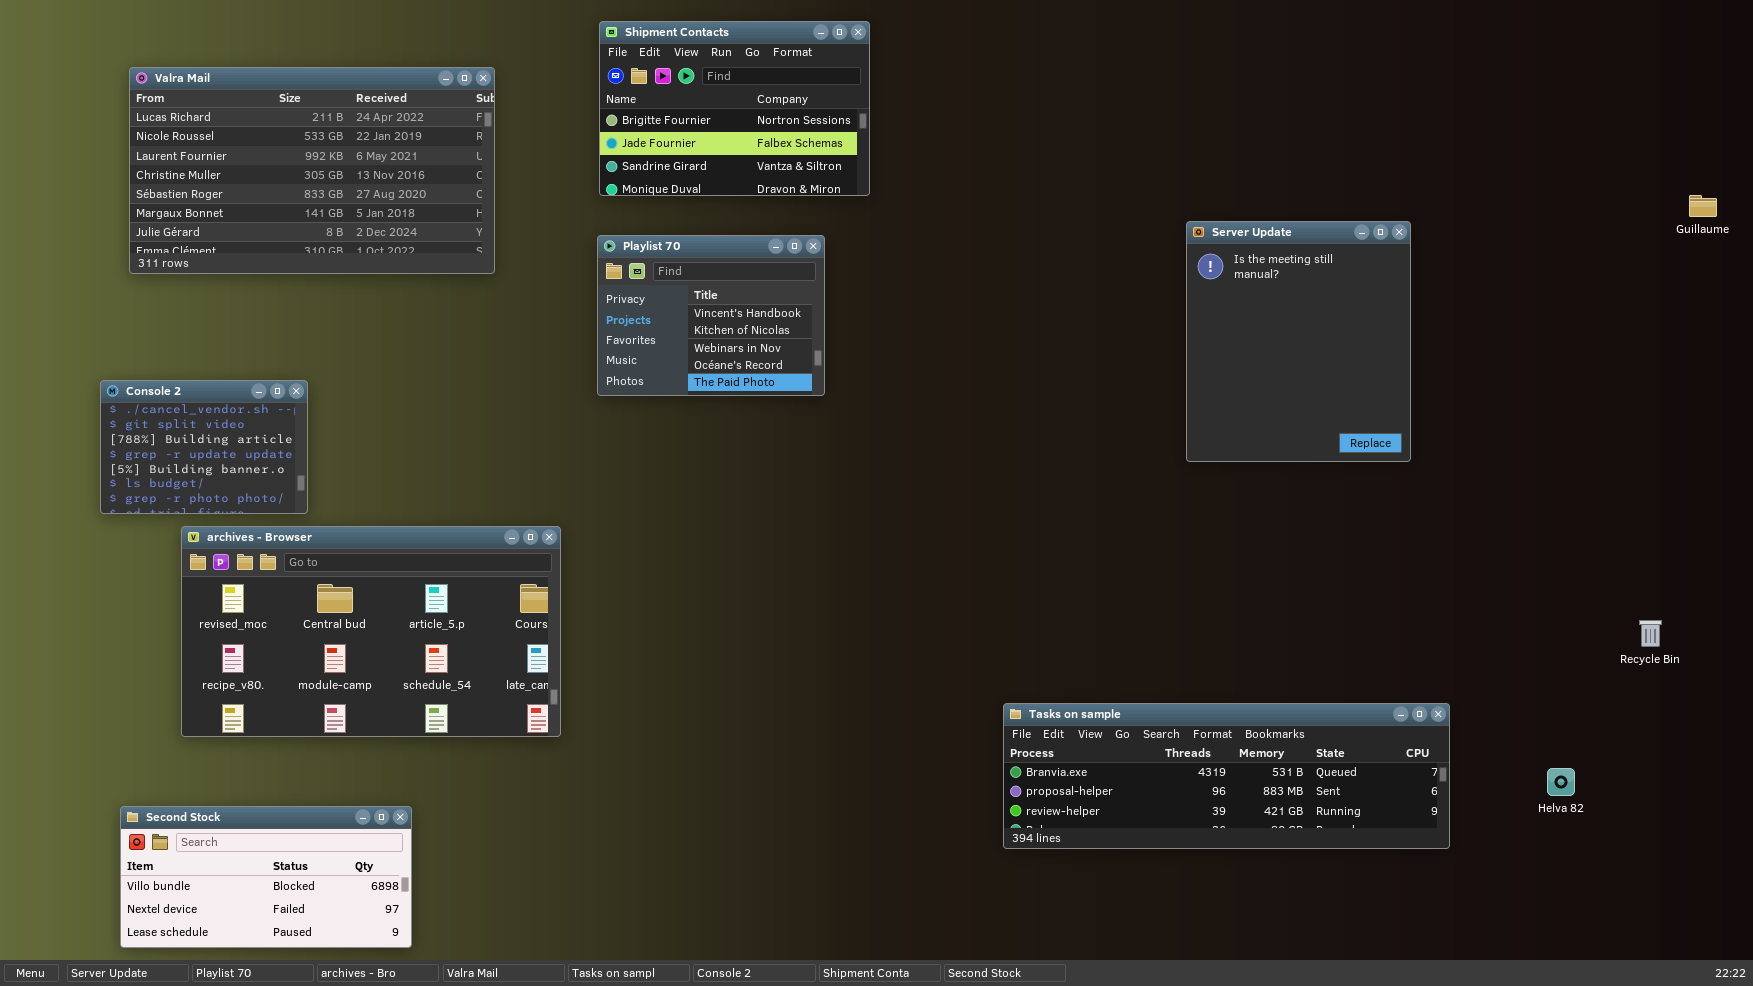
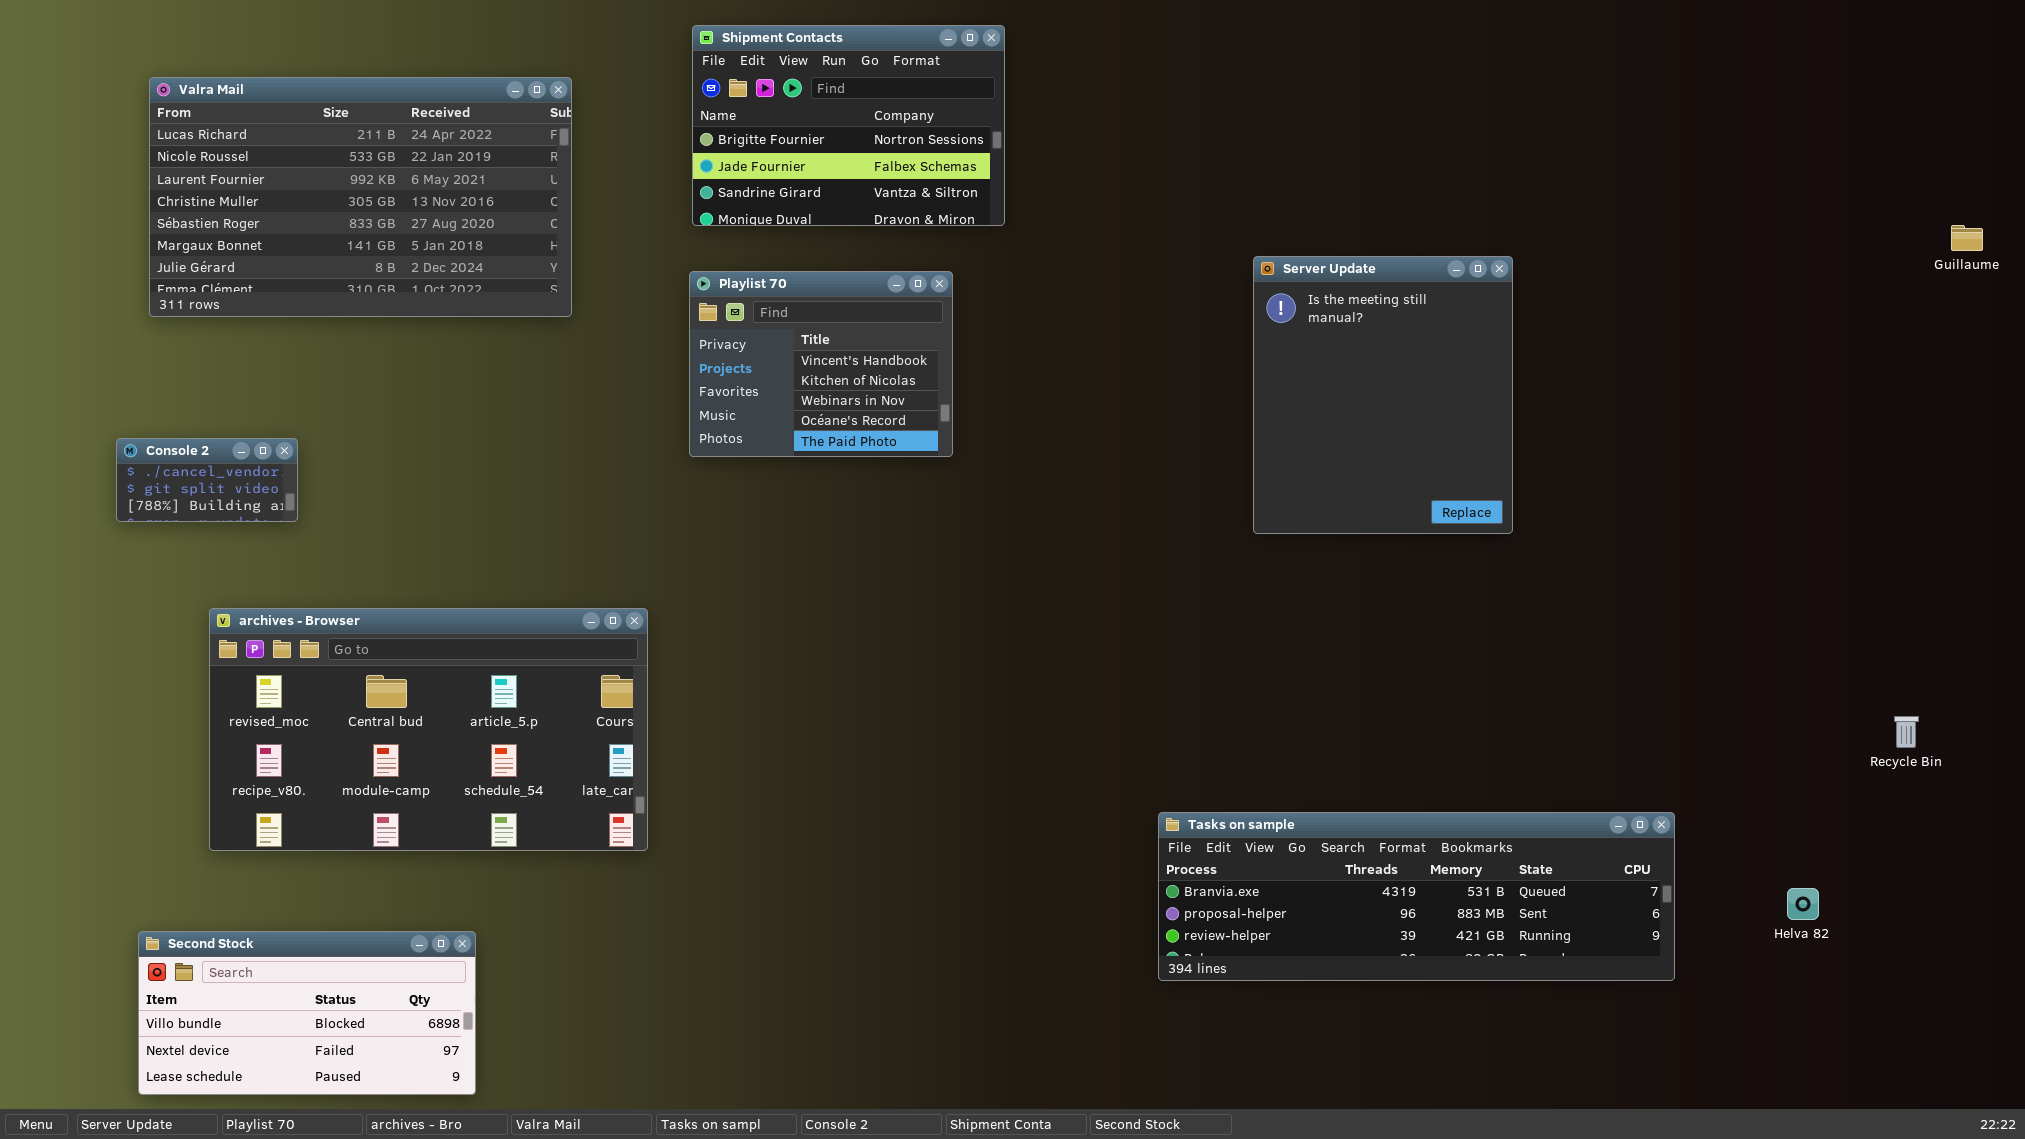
Server Update: [1186,221,1411,462] -> [1253,256,1513,534], moved
Console 2: [100,380,308,514] -> [116,438,298,522], resized

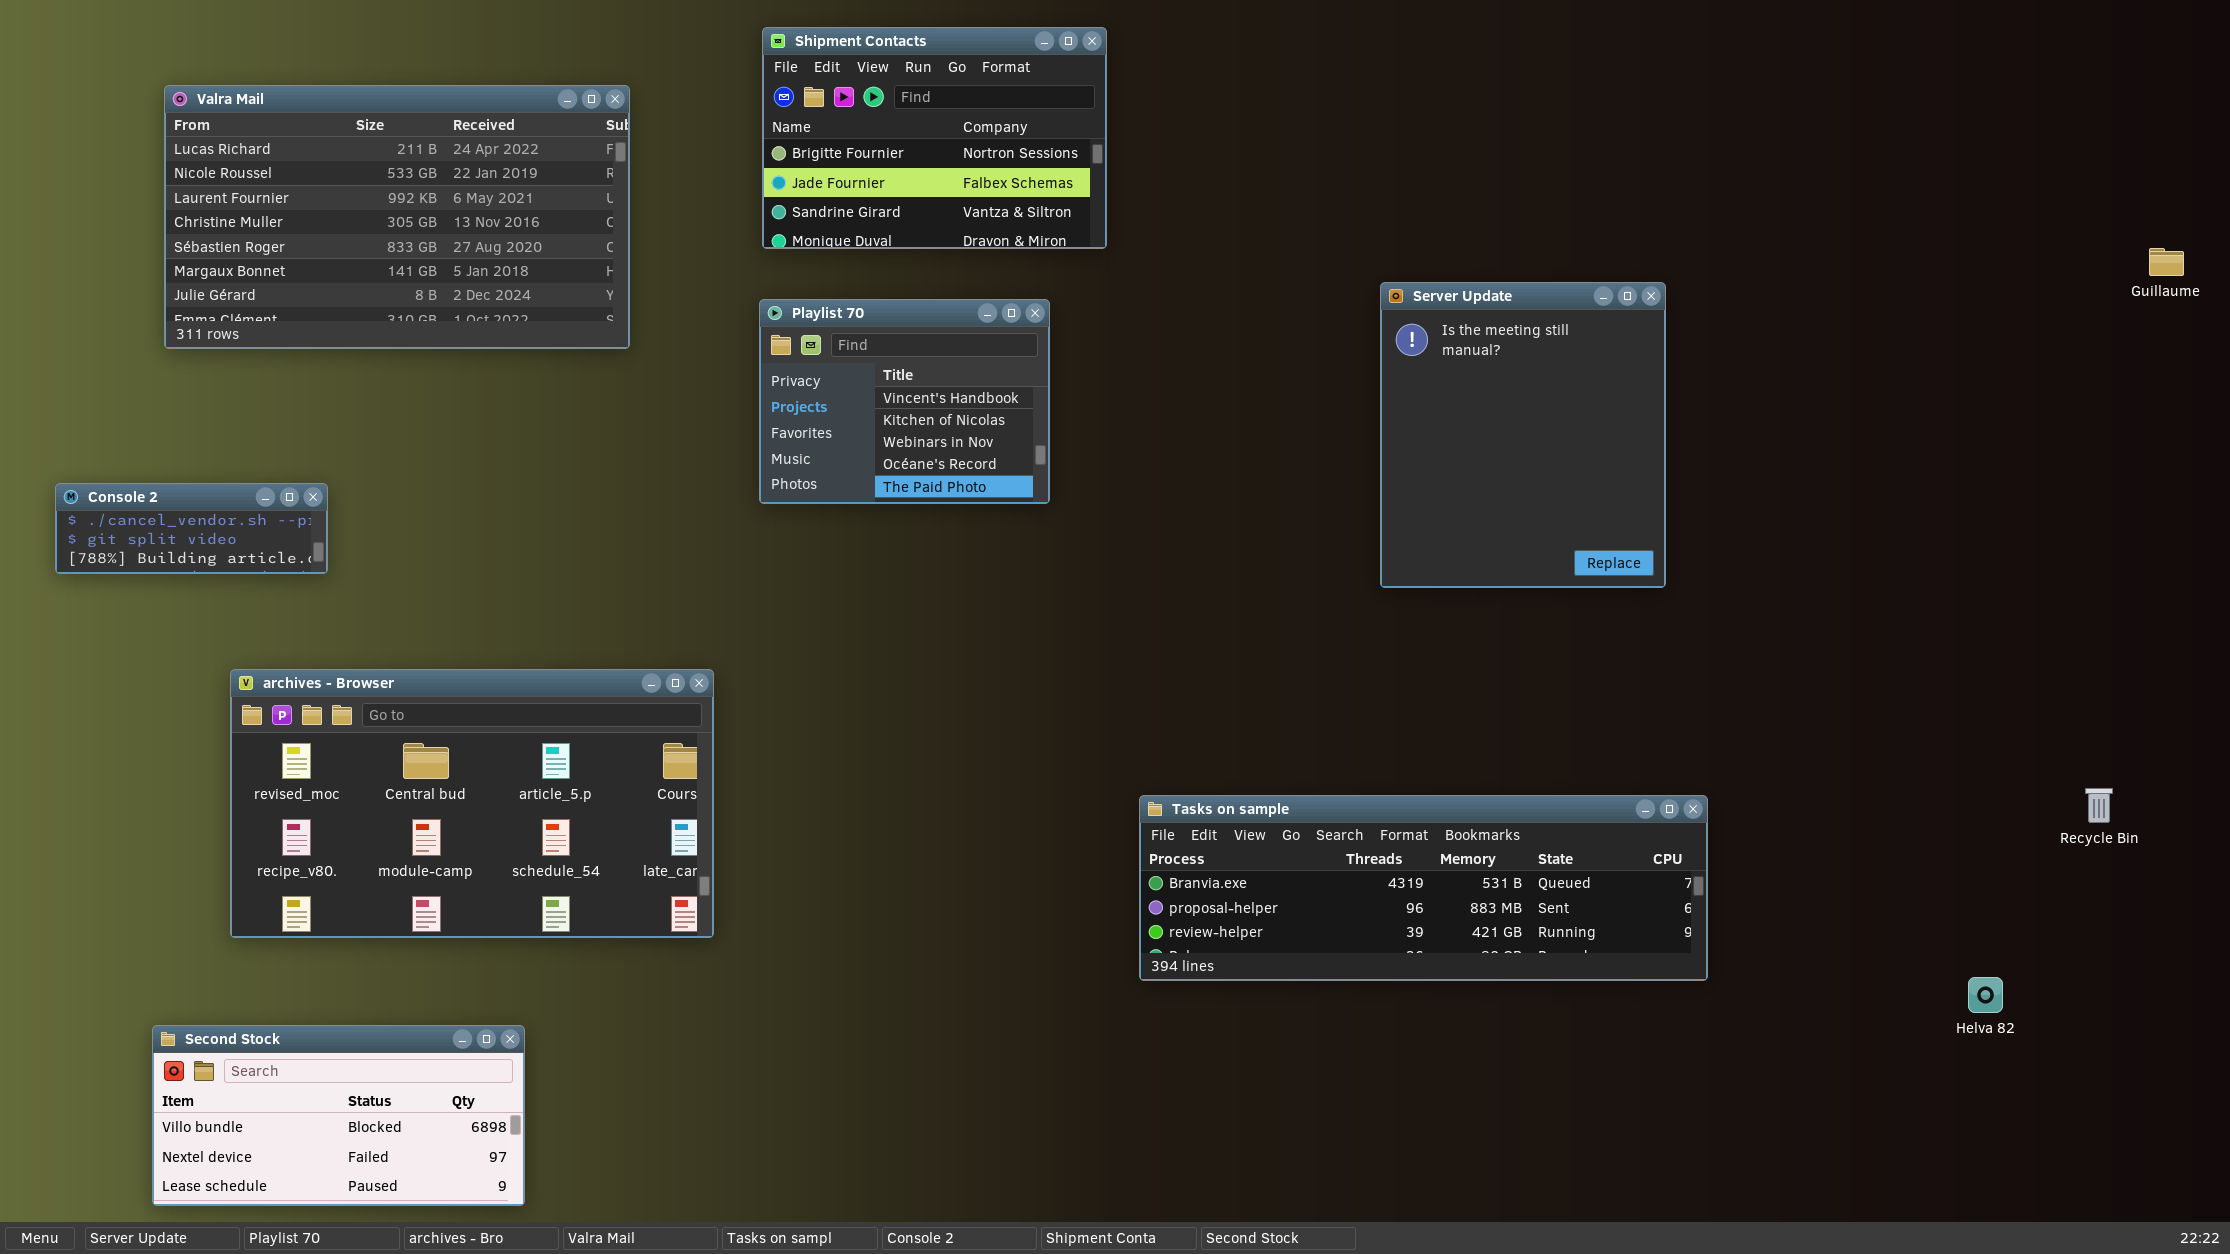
Console 2: [116,438,298,522] -> [55,483,328,574], resized
Tasks on sample: [1158,812,1675,981] -> [1139,795,1708,981], moved

